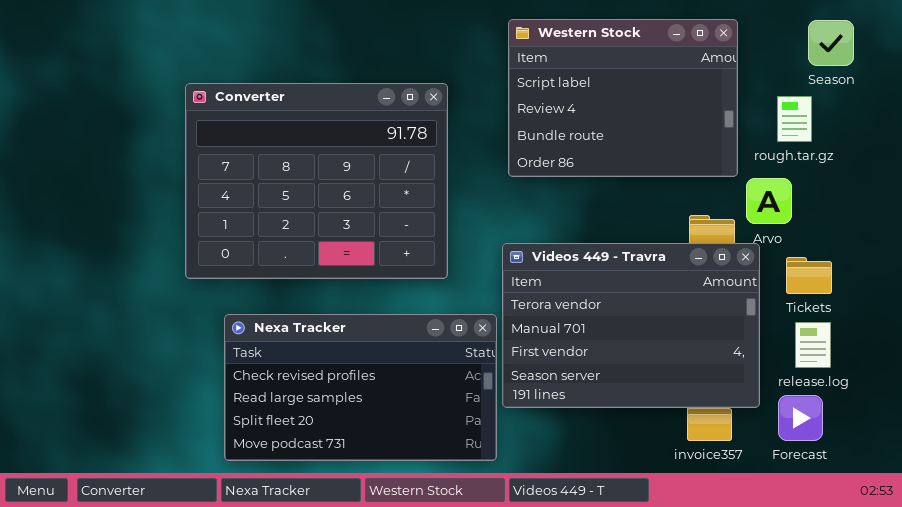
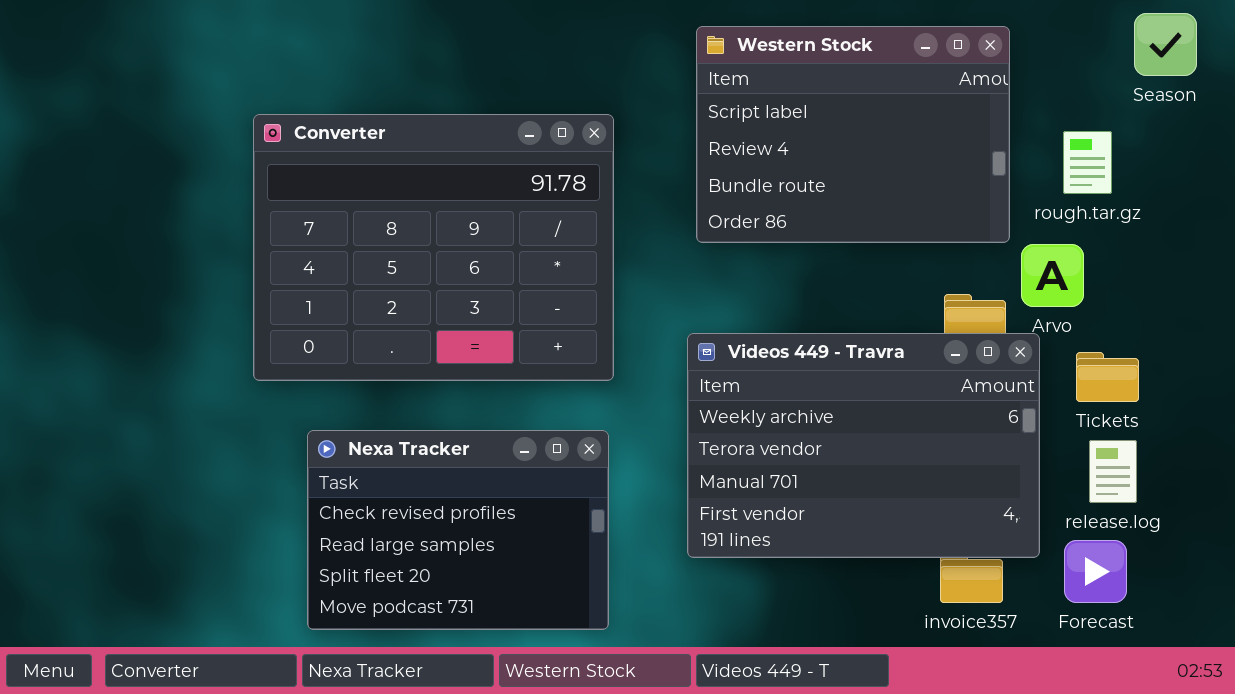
Season: [808,20,854,66] -> [1134,13,1197,76], moved
Videos 449 - Travra: [502,243,760,408] -> [687,333,1040,558], scrolled up 1 row
Nexa Tracker: [224,314,497,461] -> [307,430,609,630], resized

